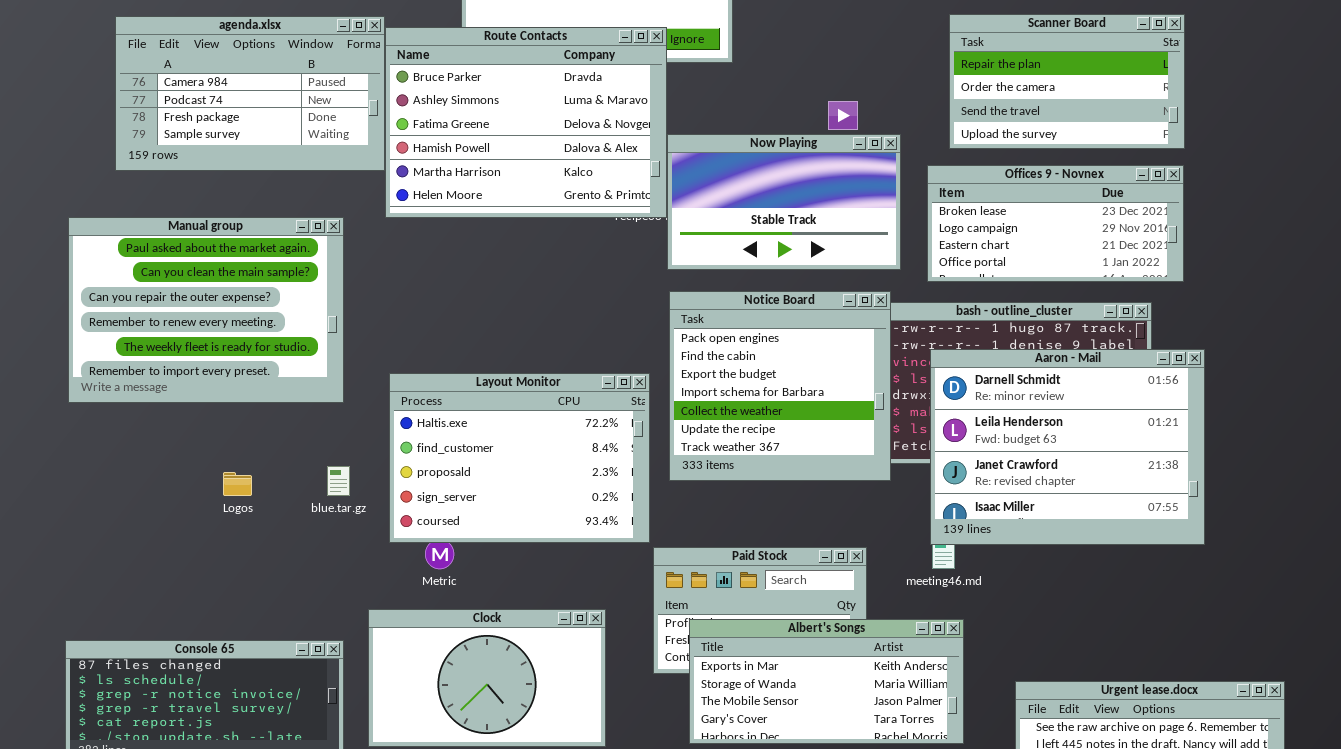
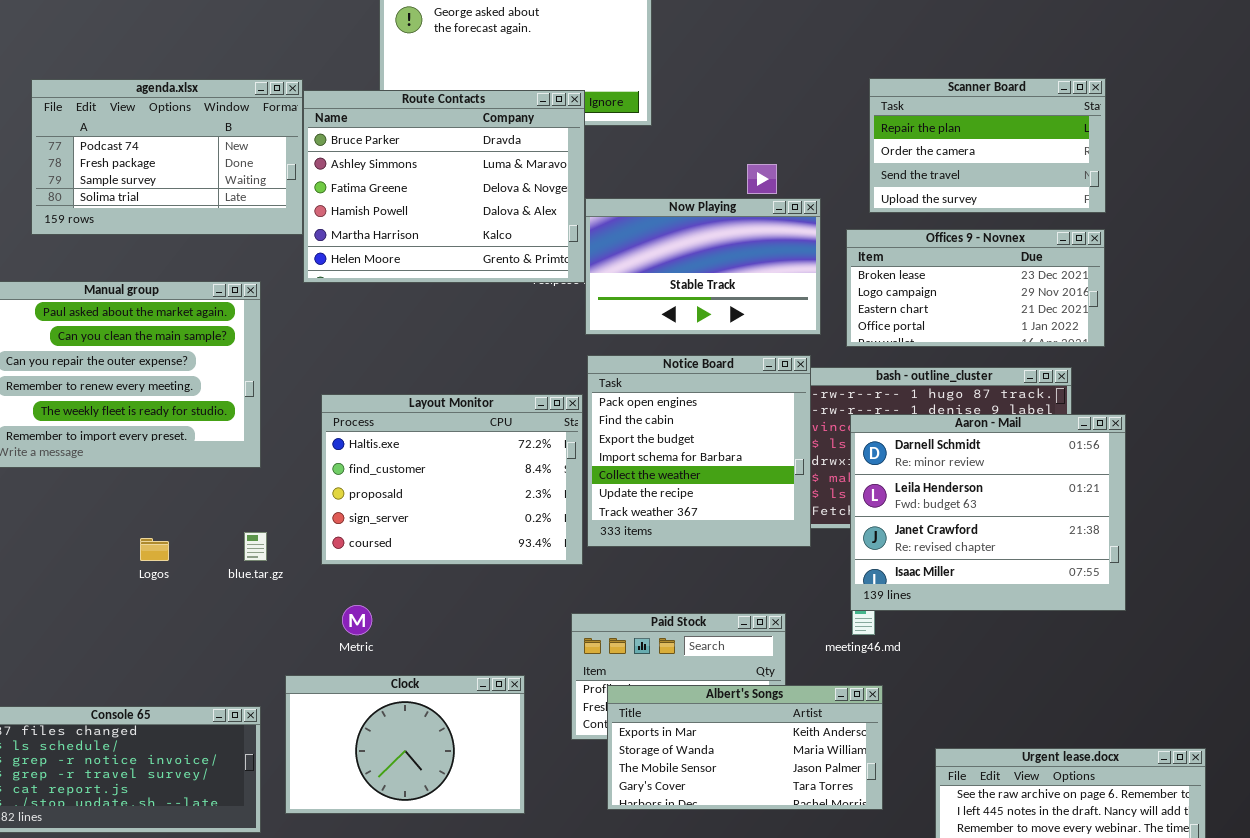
agenda.xlsx: [115,16,385,171] -> [31,79,303,235], scrolled down 1 row
Layout Monitor: [389,373,650,543] -> [321,394,583,565], moved

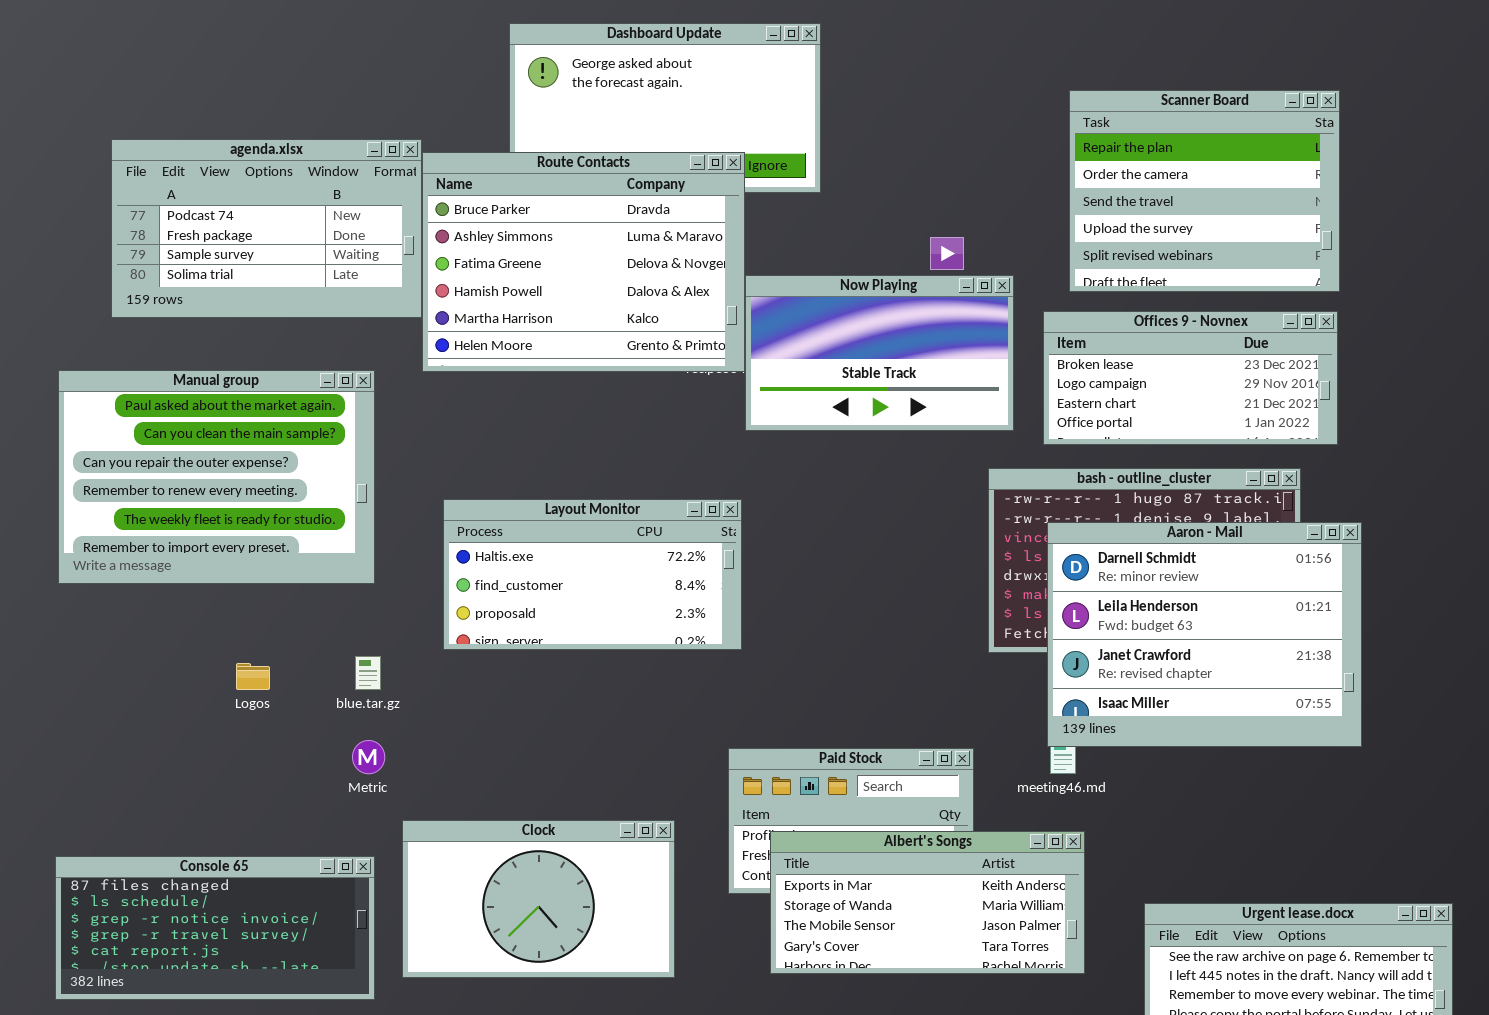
Scanner Board: [869,78,1106,213] -> [1069,90,1340,292], resized
Notice Board: [587,355,811,547] -> none, closed
Layout Monitor: [321,394,583,565] -> [443,499,742,650], resized
Metric: [342,605,372,635] -> [352,740,385,774], moved

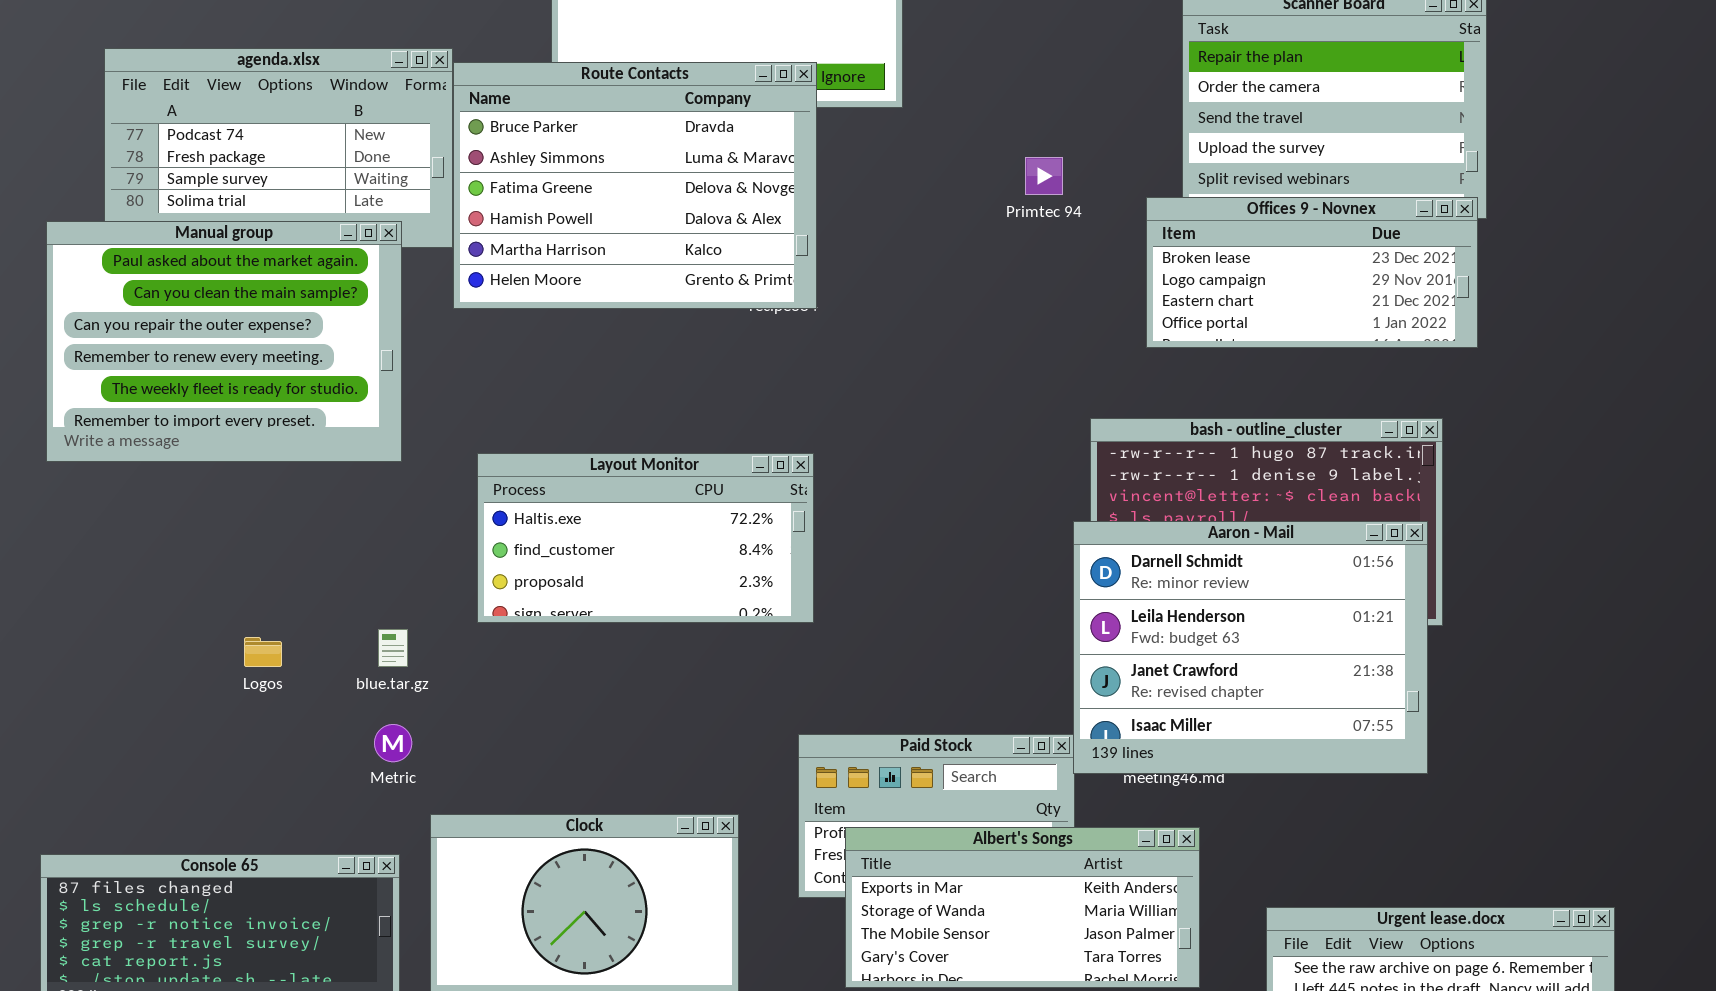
Now Playing: [745,275,1014,431] -> none, closed
Offices 9 - Novnex: [1043,311,1338,445] -> [1146,197,1478,348], moved
Manual group: [58,370,375,584] -> [46,221,402,462], moved
Aaron - Mail: [1047,522,1362,747] -> [1073,521,1428,774], moved

